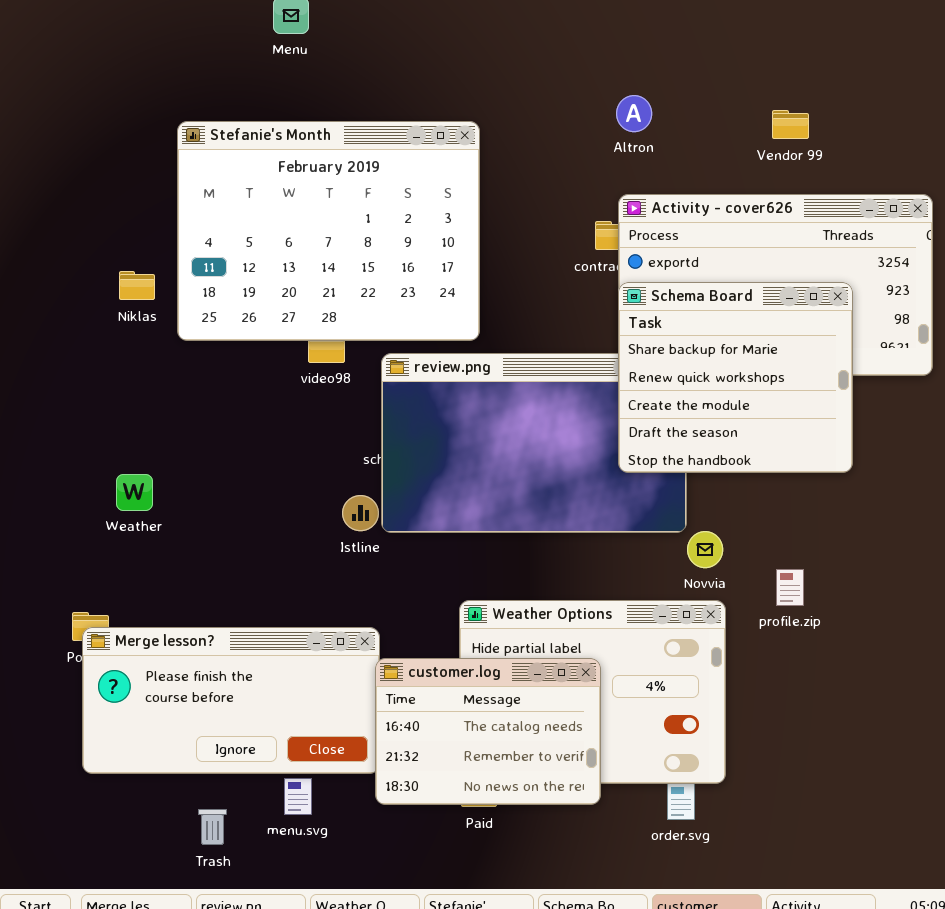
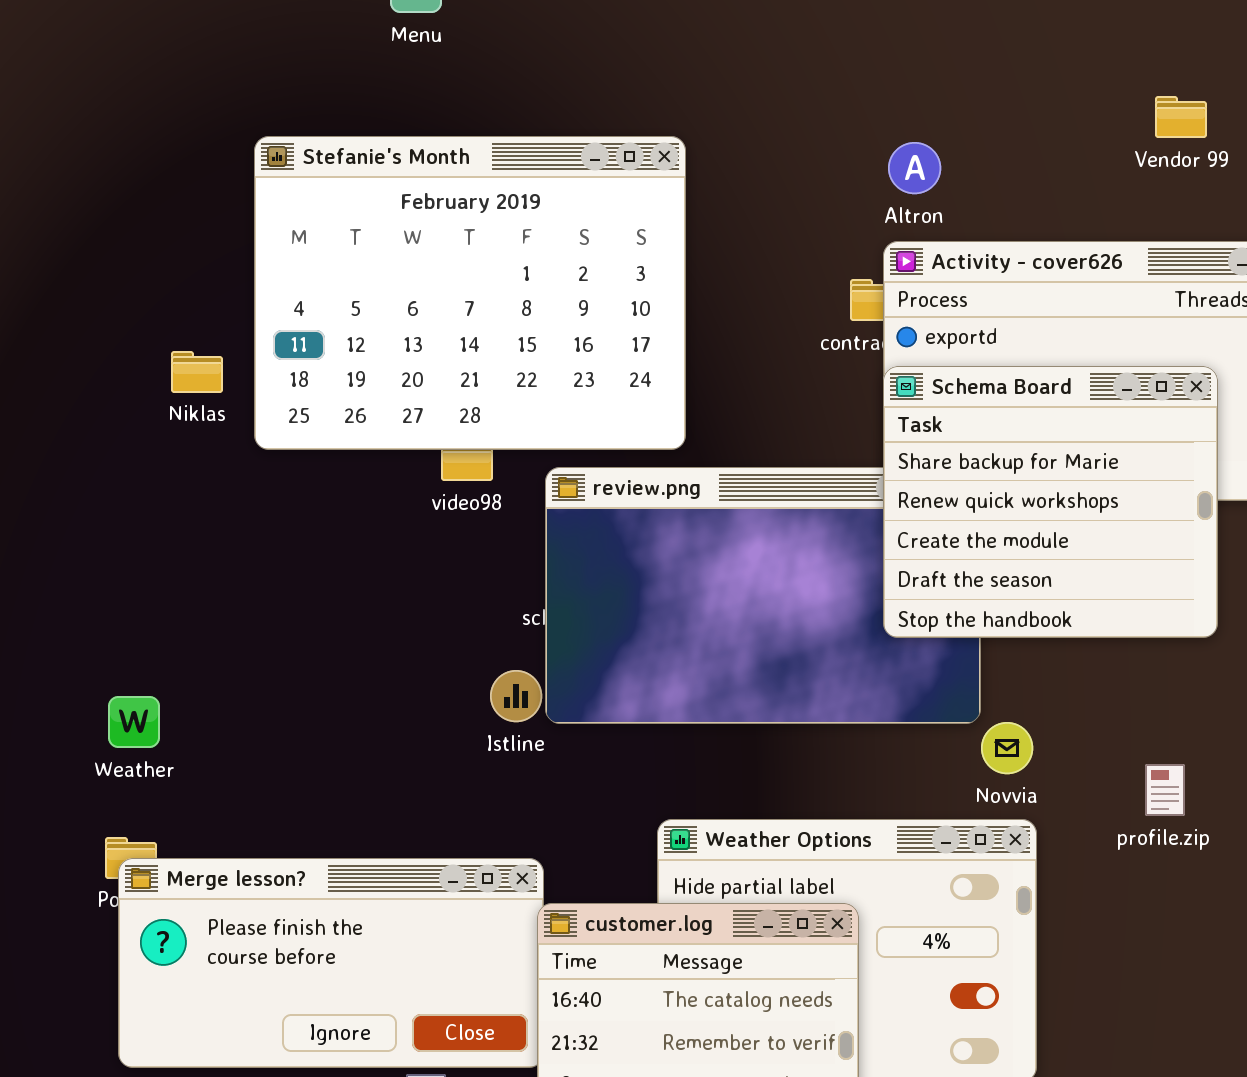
Altron: [616,95,652,132] -> [888,142,941,194], moved
Vendor 99: [772,110,809,139] -> [1155,96,1207,138], moved
Weather: [116,474,153,511] -> [108,696,160,748], moved
profile.zip: [776,569,804,606] -> [1145,764,1185,816], moved

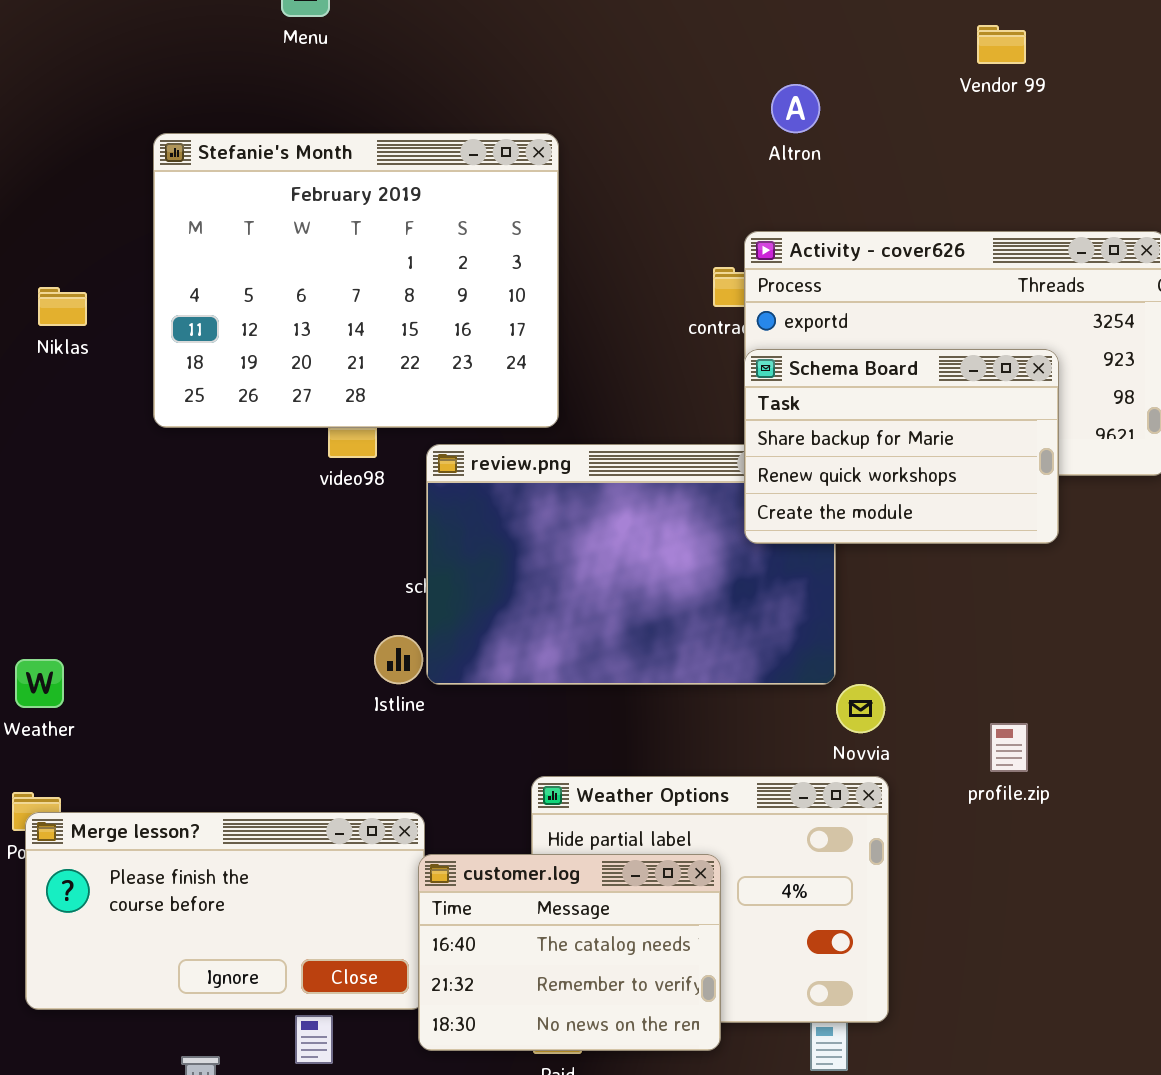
Vendor 99: [1155,96,1207,138] -> [977,25,1026,64], moved
Altron: [888,142,941,194] -> [771,84,820,133], moved
Niklas: [171,351,223,393] -> [38,287,87,326], moved
Schema Board: [883,366,1218,638] -> [744,349,1059,544], resized

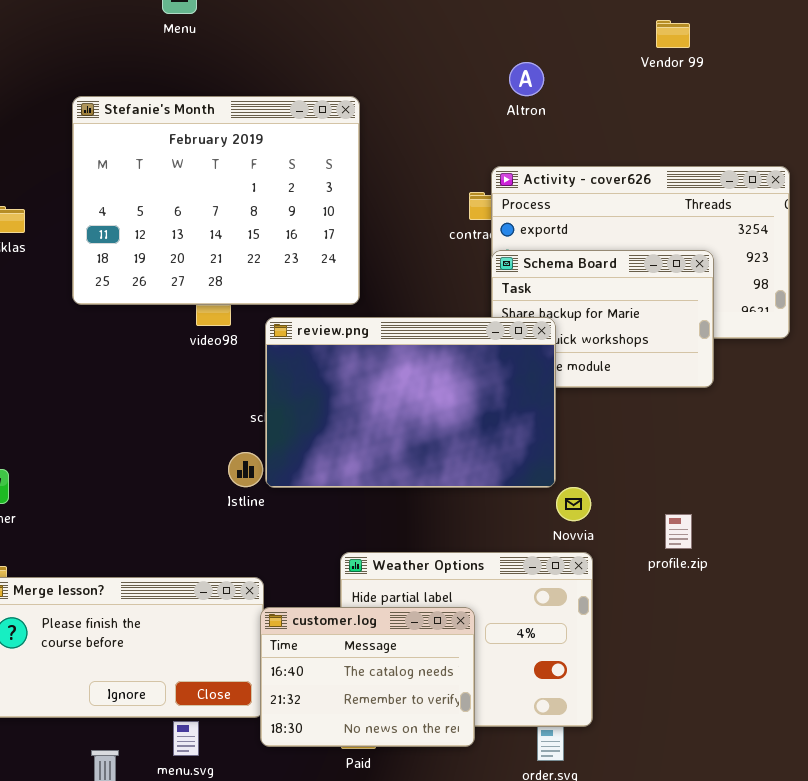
review.png: [426,444,836,685] -> [265,317,556,488], raised

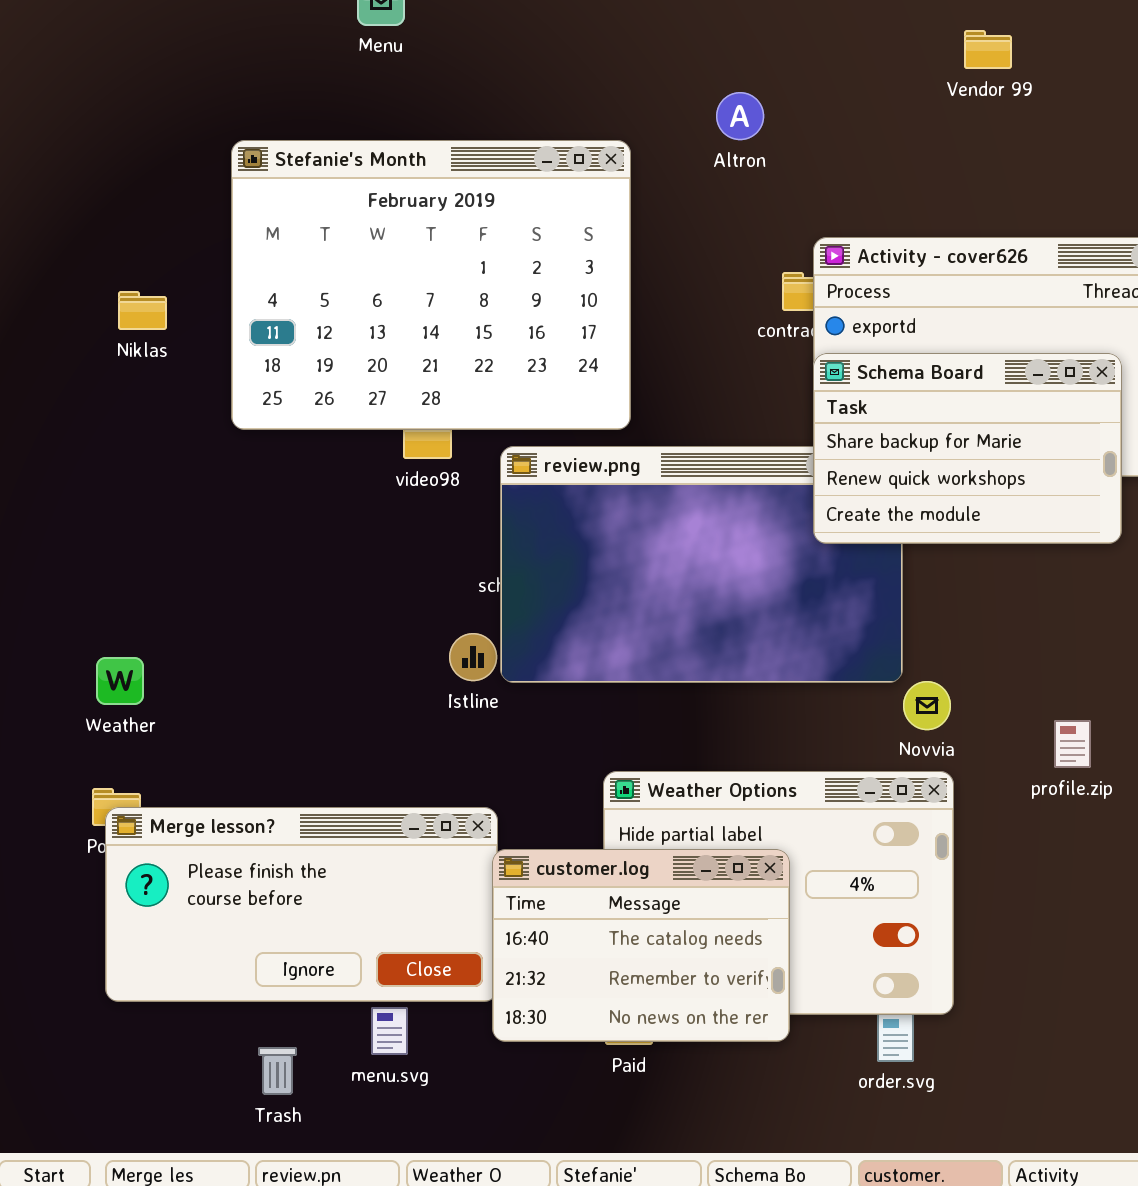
Vendor 99: [656,20,690,48] -> [964,30,1012,69], moved
Altron: [509,62,544,96] -> [716,92,764,140], moved
Schema Board: [491,250,714,388] -> [813,353,1122,544], raised

